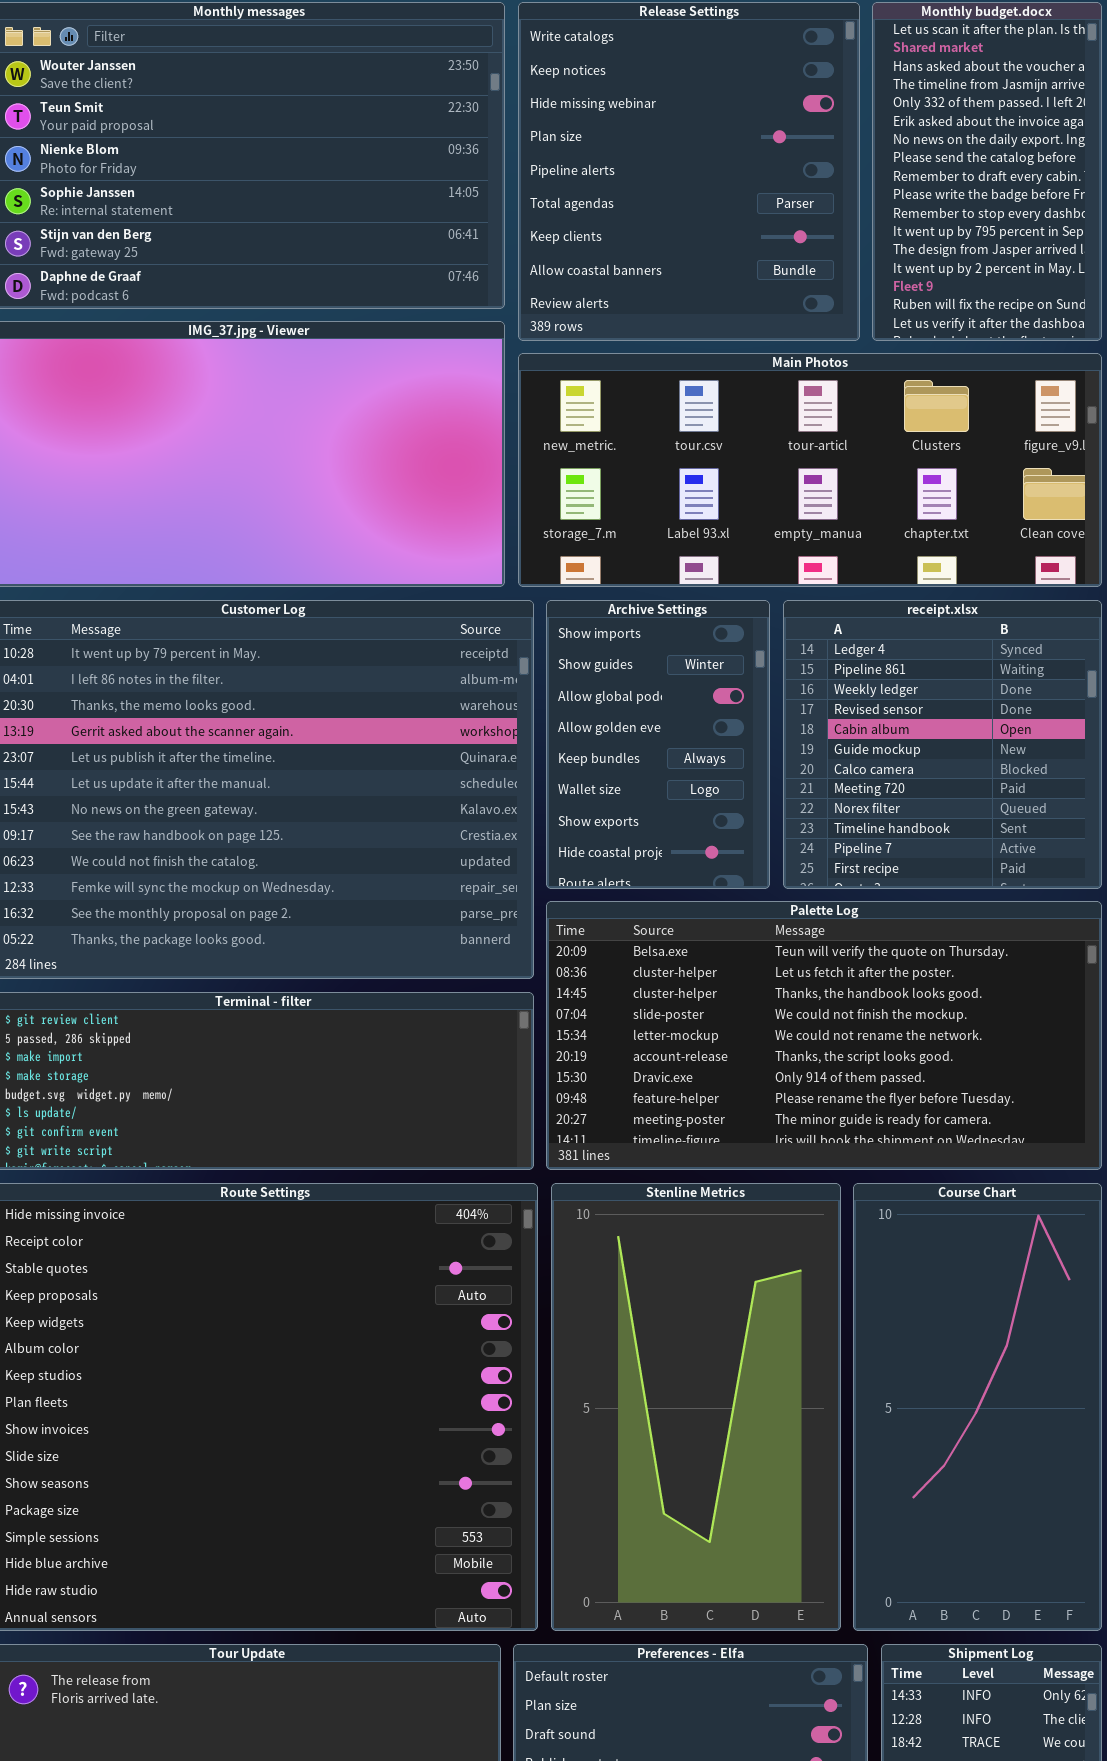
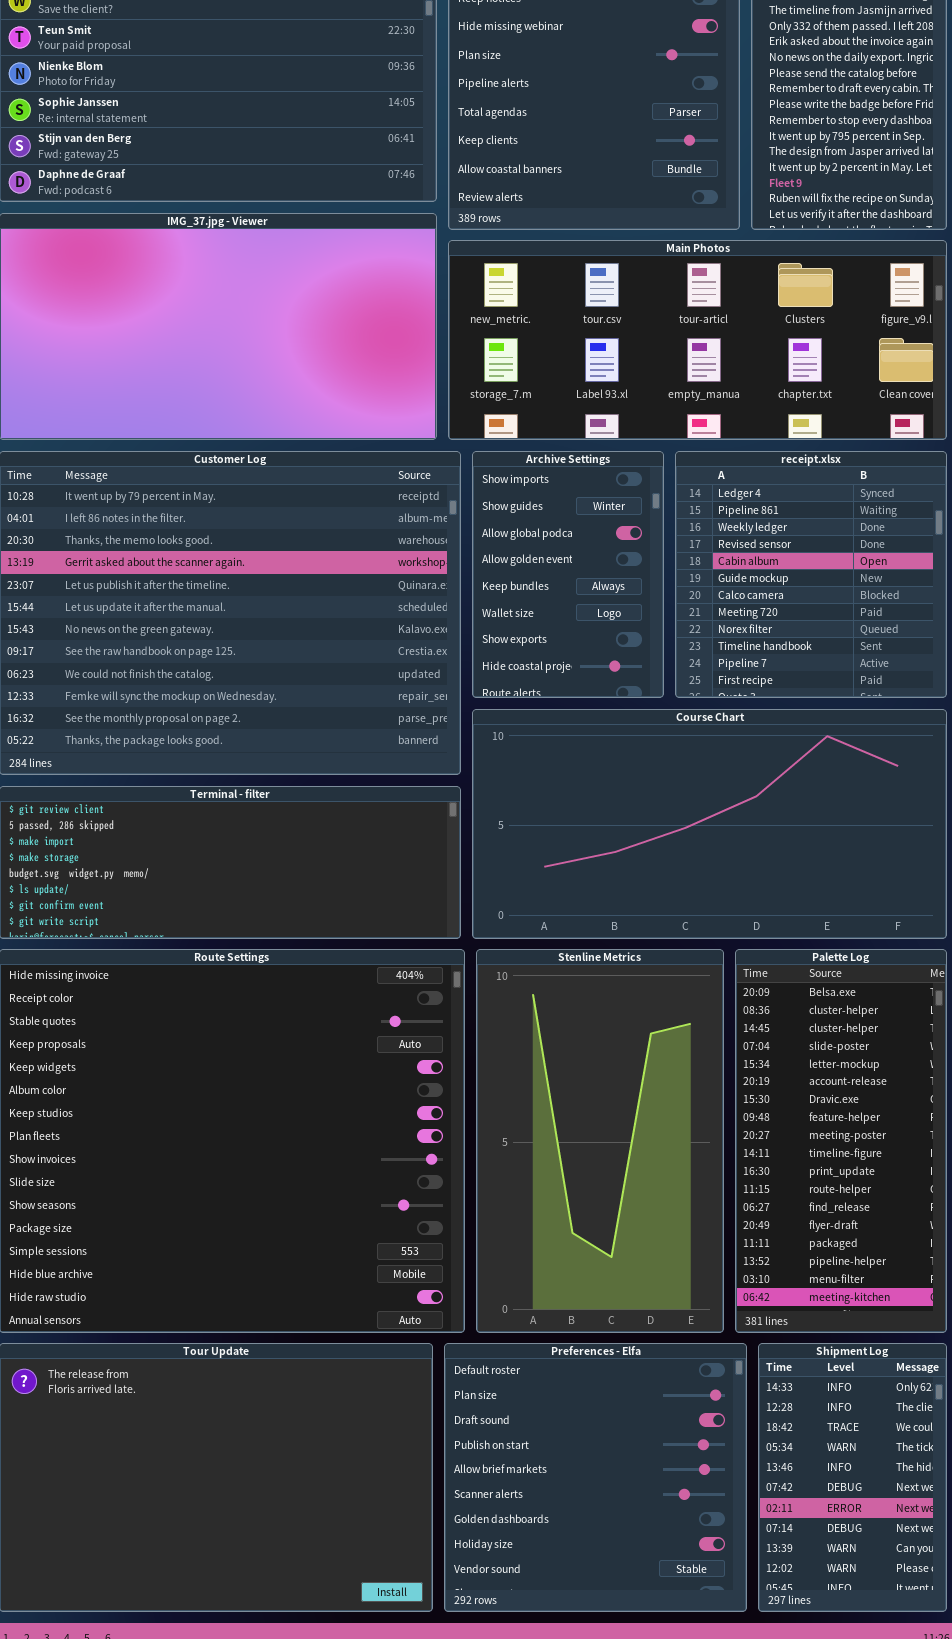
Palette Log: [546,901,1102,1170] -> [735,949,947,1333], moved, resized
Course Chart: [853,1183,1102,1631] -> [472,709,947,939], moved, resized

